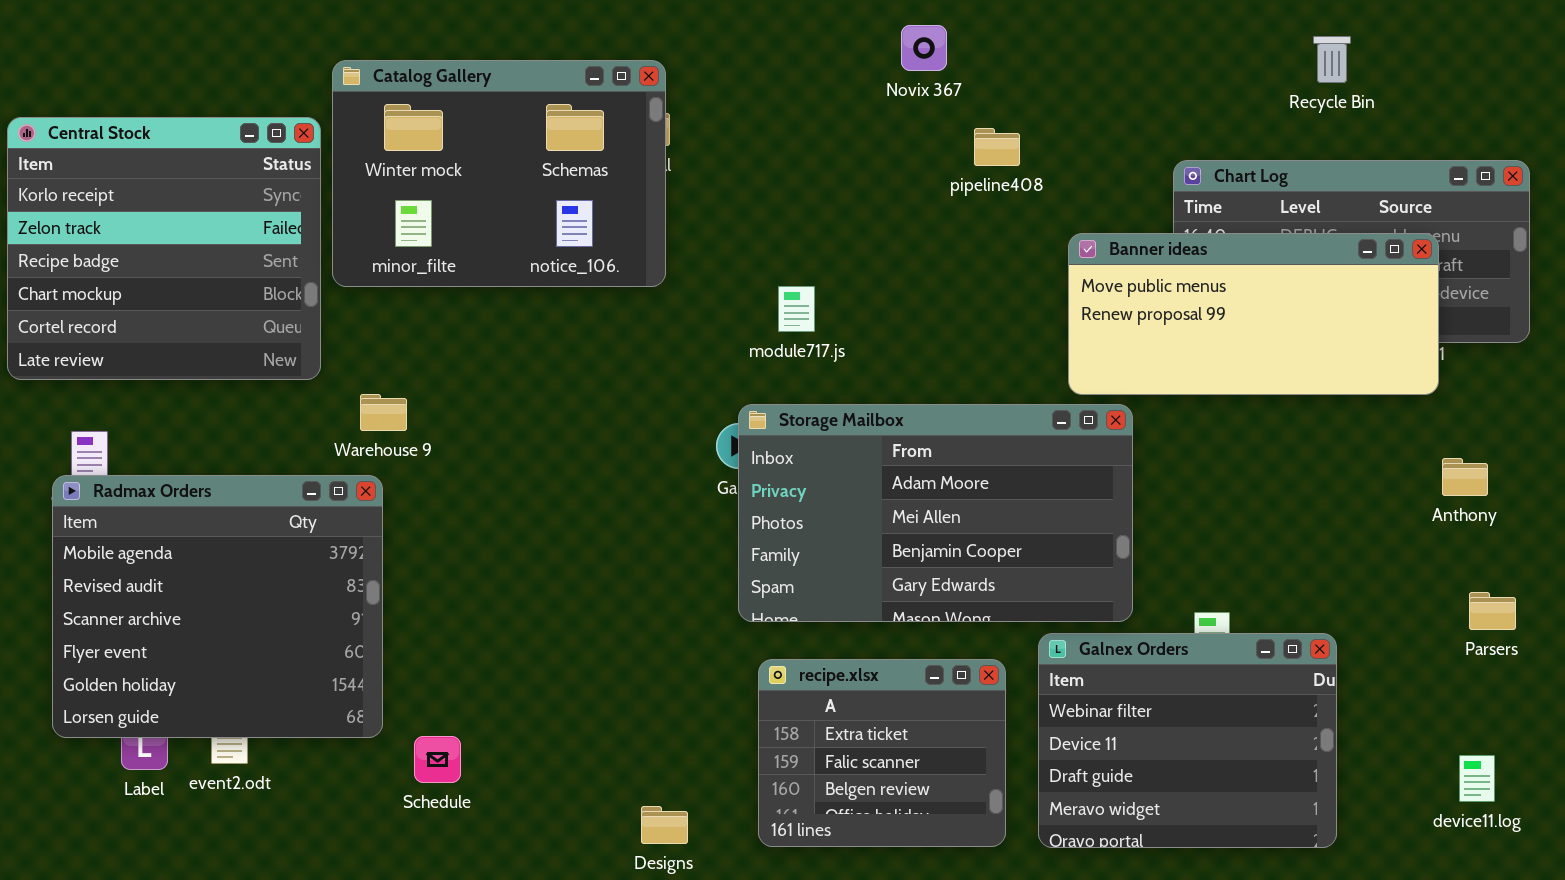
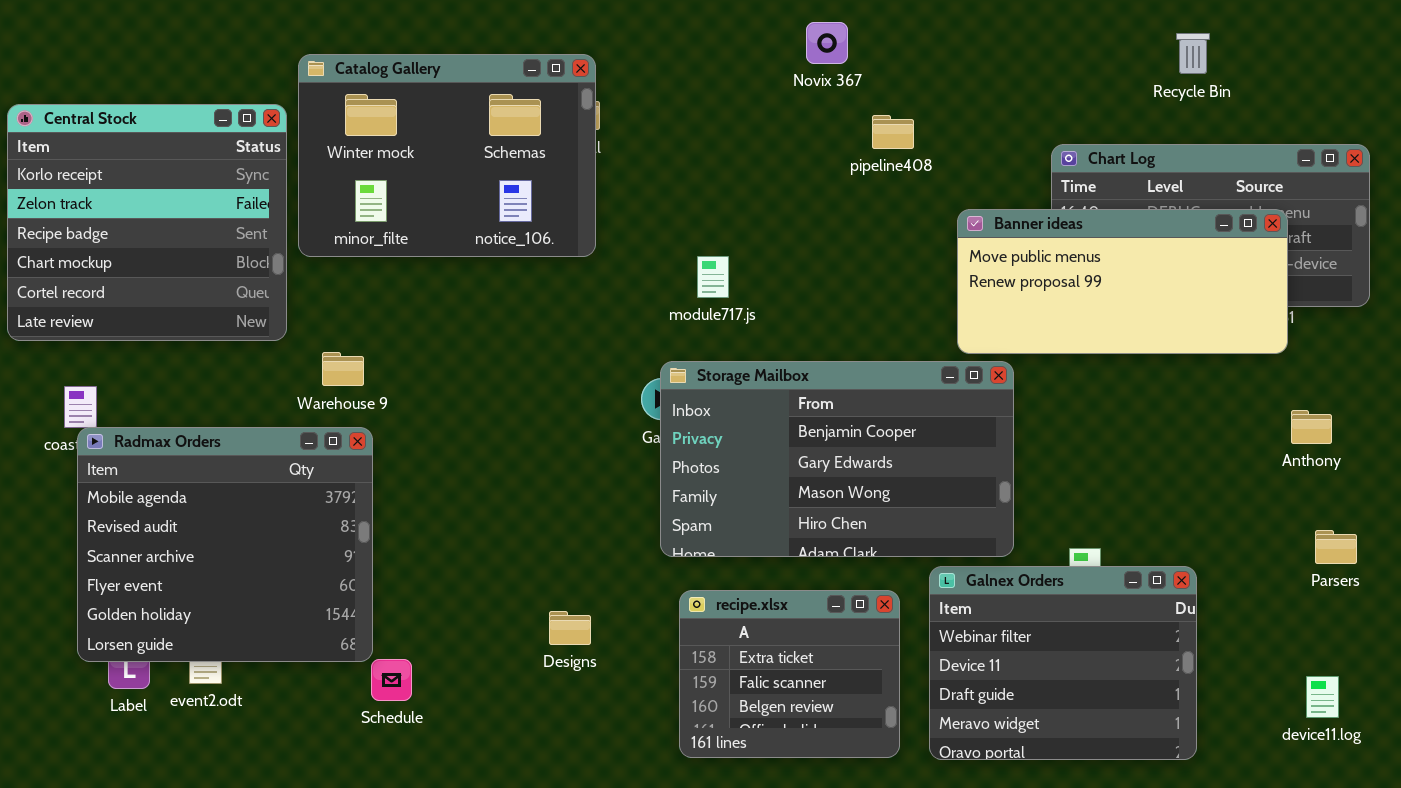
Storage Mailbox: [738,404,1133,622] -> [660,361,1014,557], scrolled down 2 rows
Radmax Orders: [52,475,383,738] -> [77,427,373,662], moved
Designs: [641,806,688,844] -> [549,611,591,645], moved

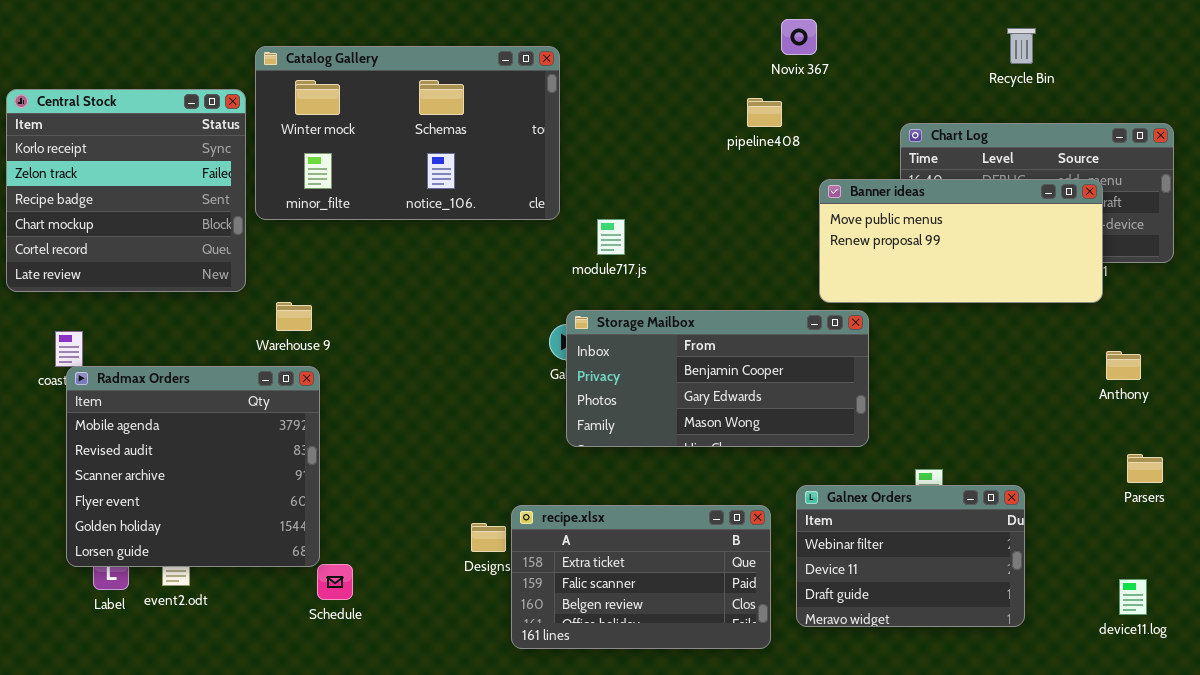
Novix 367: [806,22,848,64] -> [781,19,817,55], moved
Catalog Gallery: [298,54,596,257] -> [255,46,560,220], resized
Storage Mailbox: [660,361,1014,557] -> [566,310,869,447], resized
Galnex Orders: [929,566,1197,760] -> [796,485,1025,627], resized
recipe.xlsx: [679,590,900,758] -> [511,505,771,649], resized

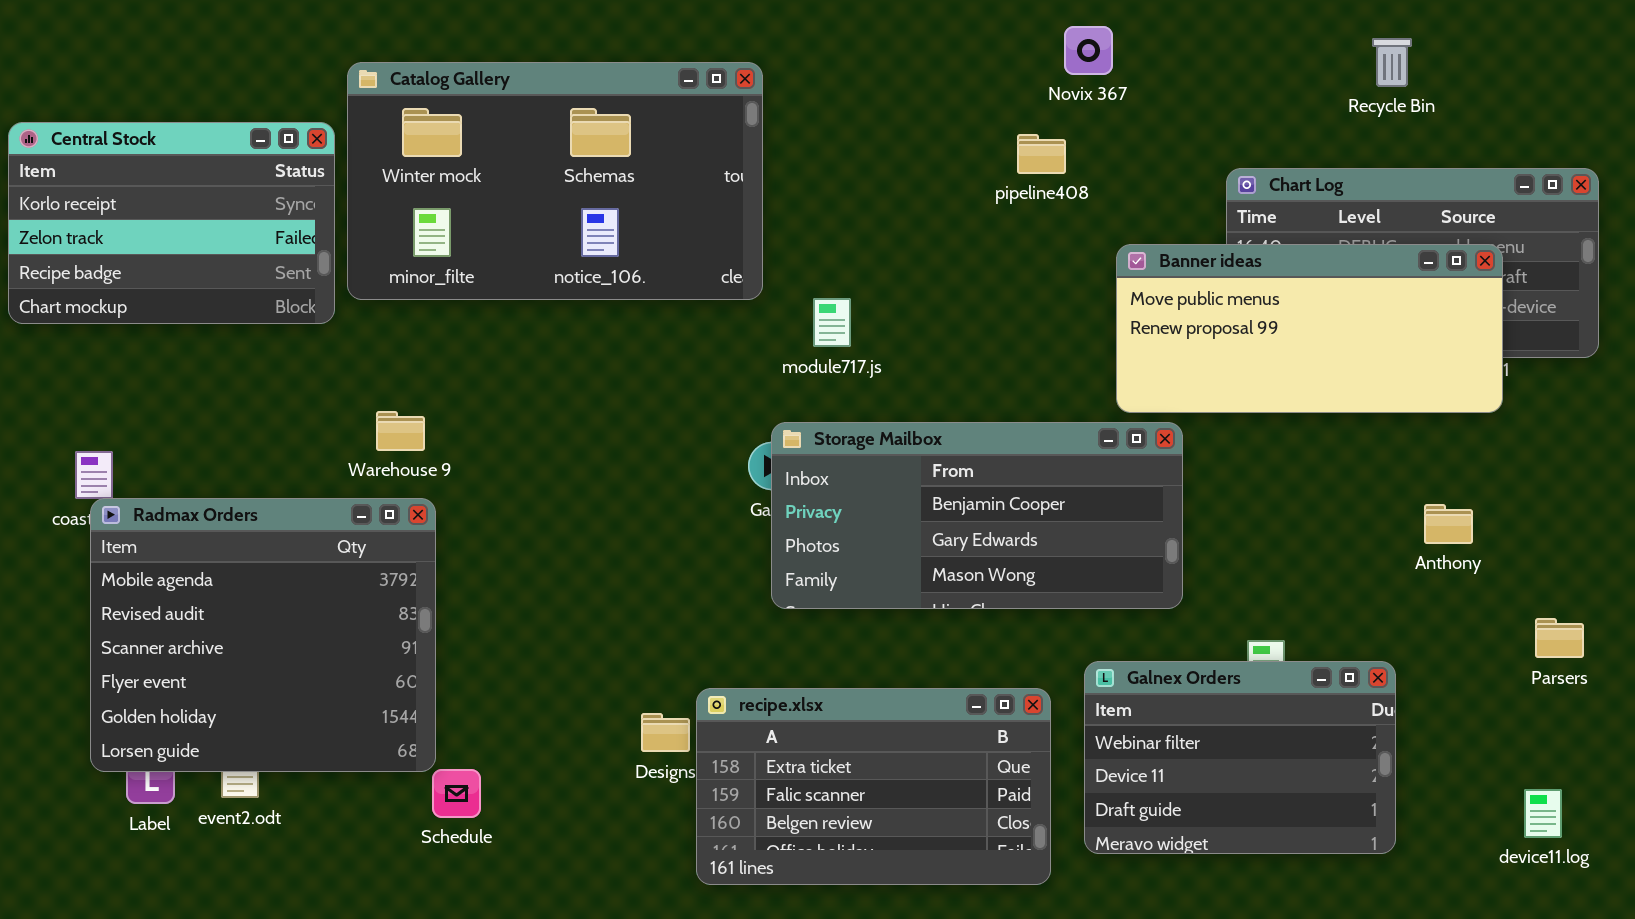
Central Stock: [6,89,246,292] -> [8,122,335,324], resized
Anthony: [1106,351,1141,380] -> [1424,504,1473,544], moved

